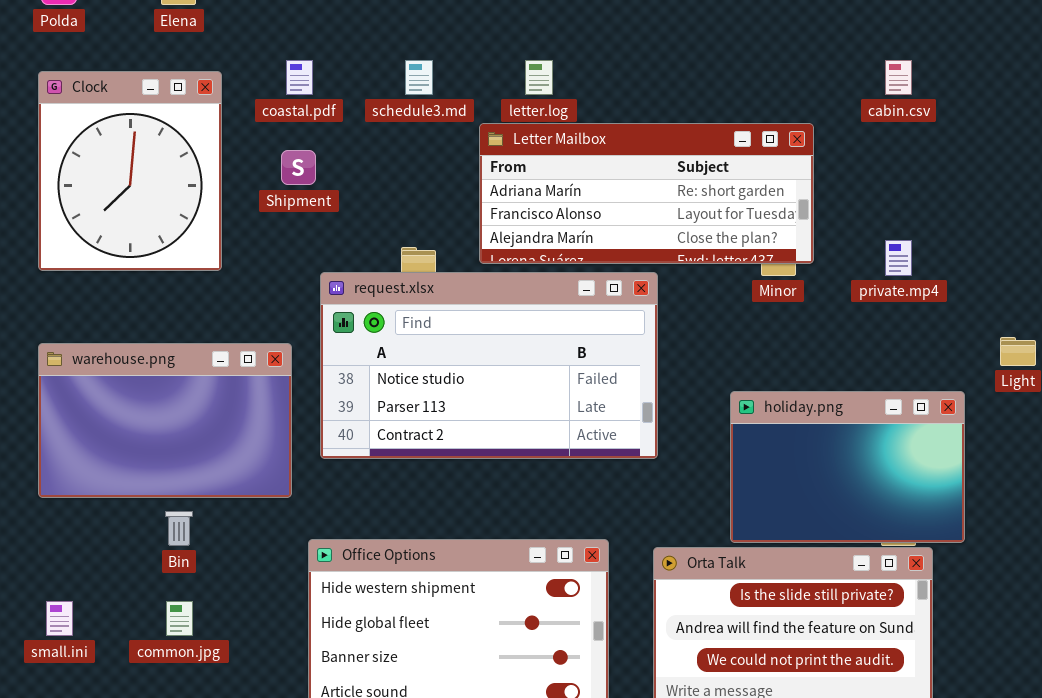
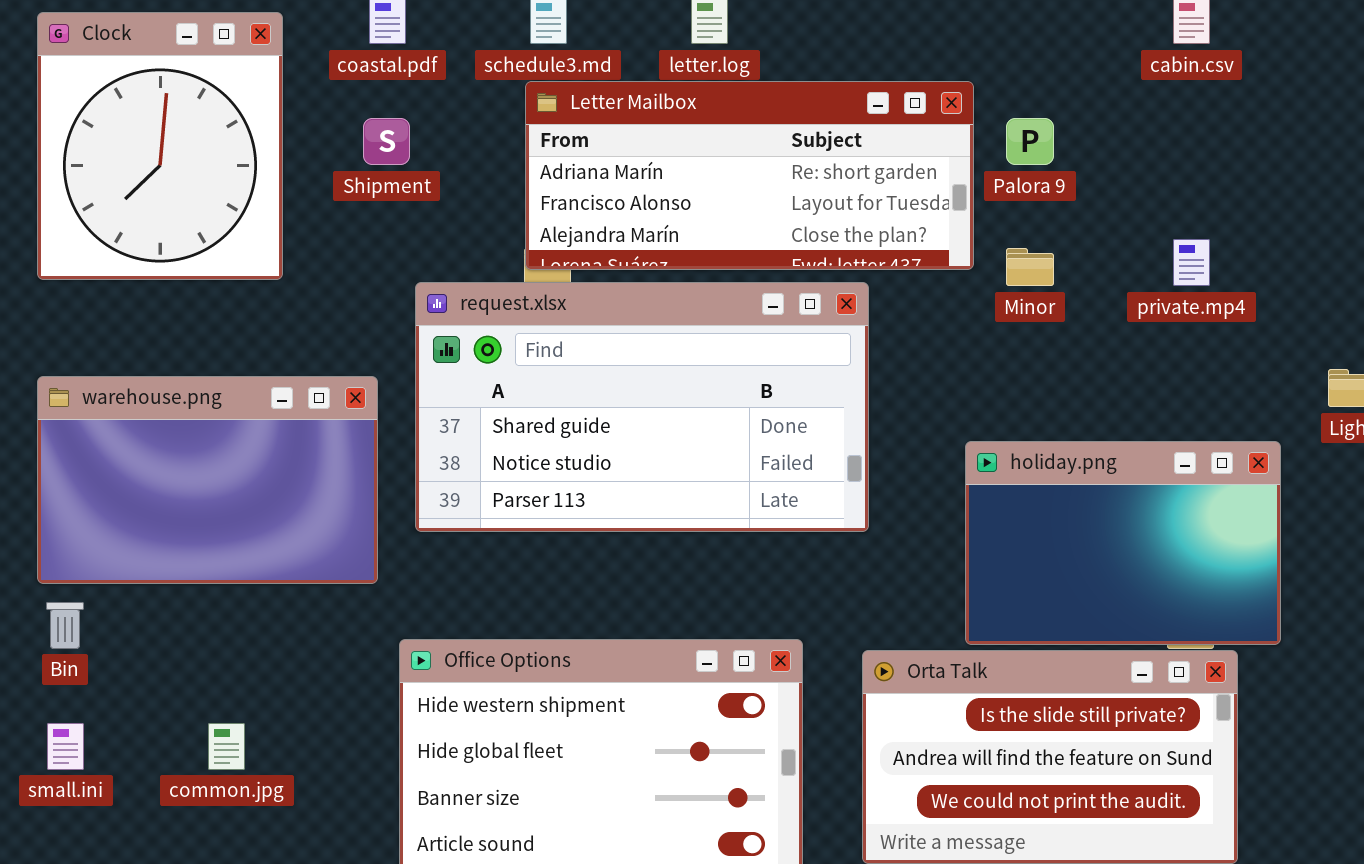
Letter Mailbox: [479,123,814,264] -> [525,81,974,270], moved
request.xlsx: [320,272,658,459] -> [415,282,869,532], scrolled up 1 row
Bin: [165,511,193,546] -> [46,602,84,649], moved

